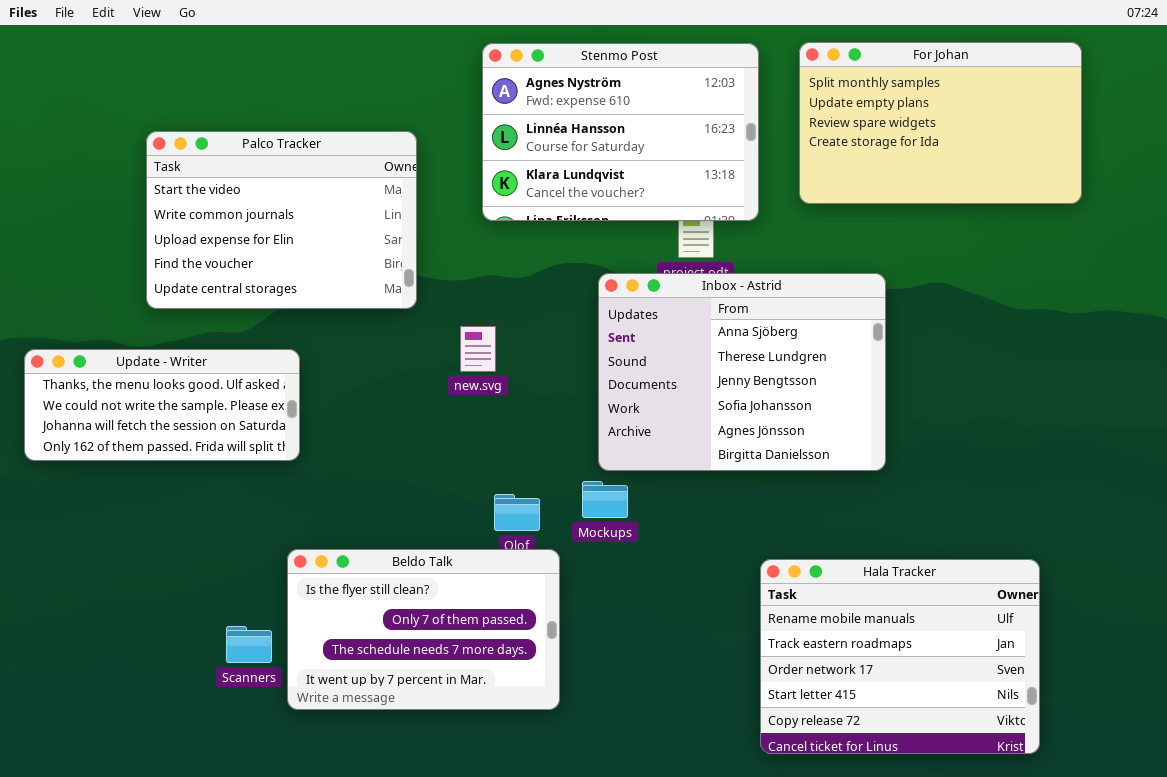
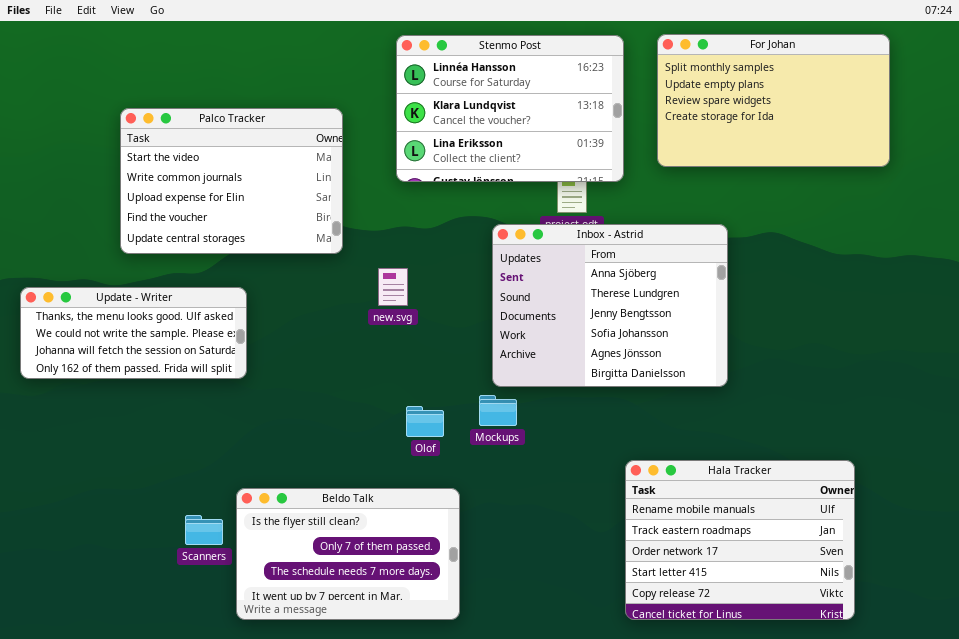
Stenmo Post: [482,43,759,221] -> [396,35,624,182], scrolled down 1 row
Beldo Talk: [287,549,560,710] -> [236,488,460,620], moved

